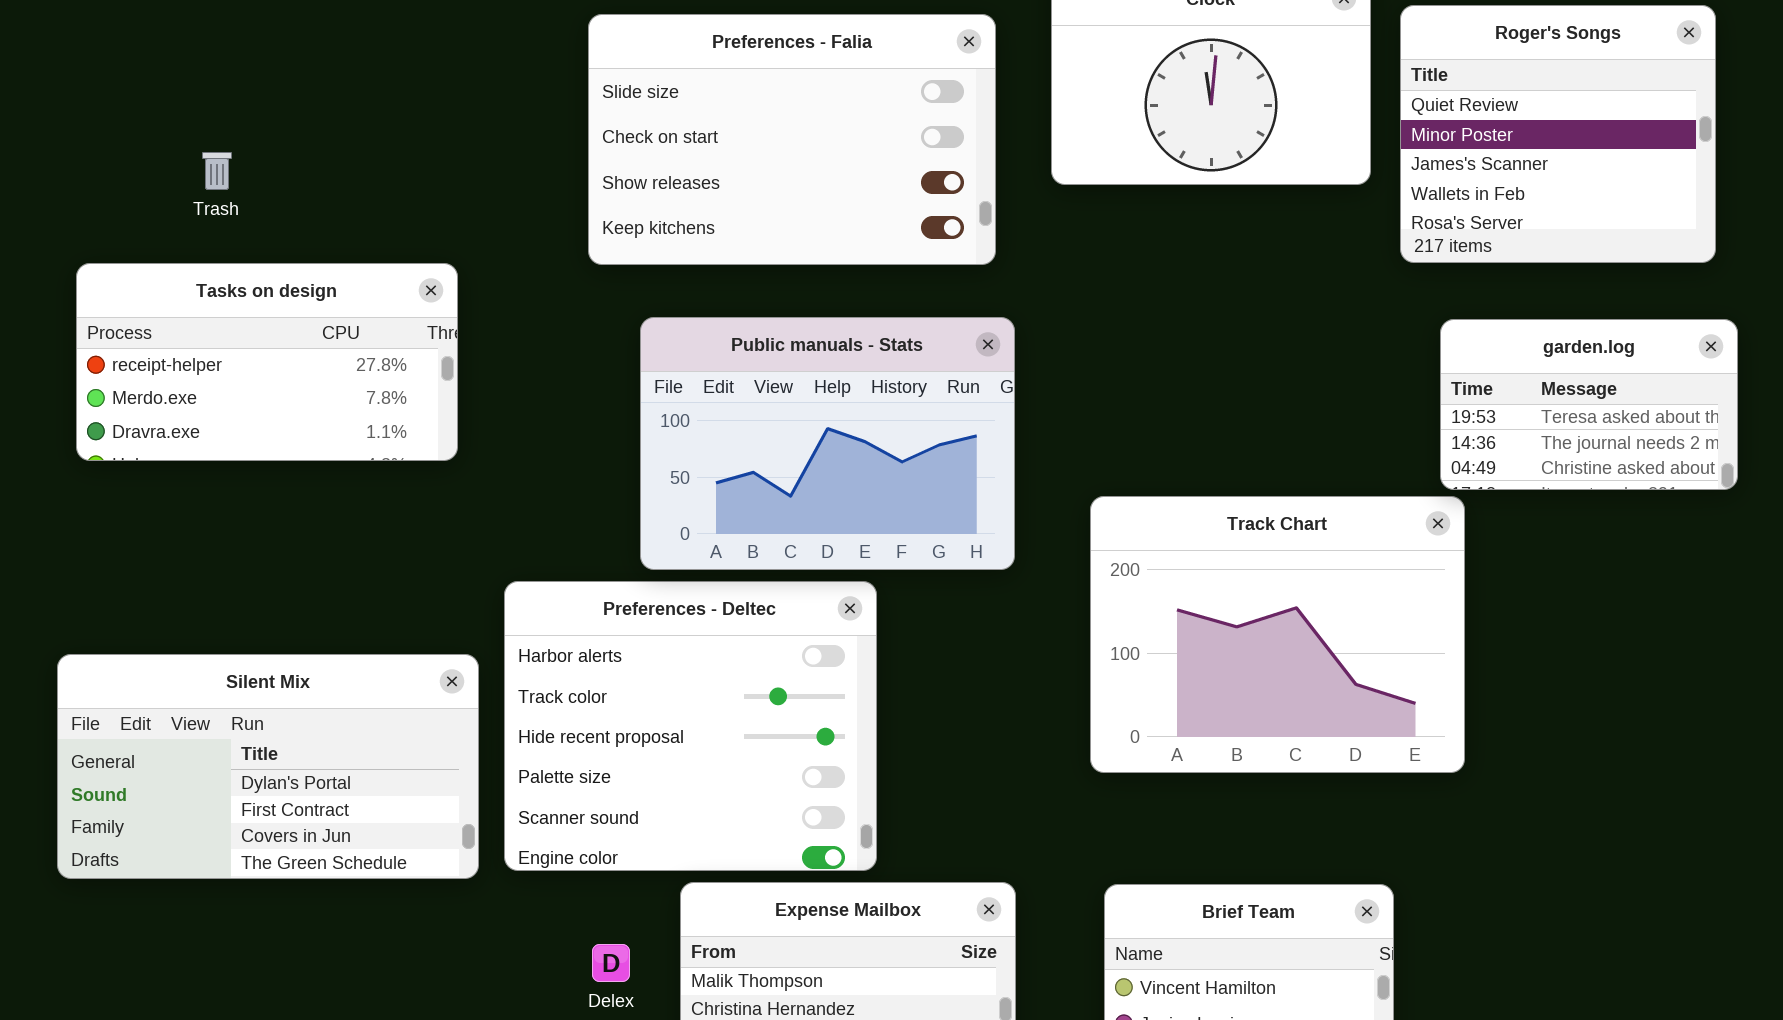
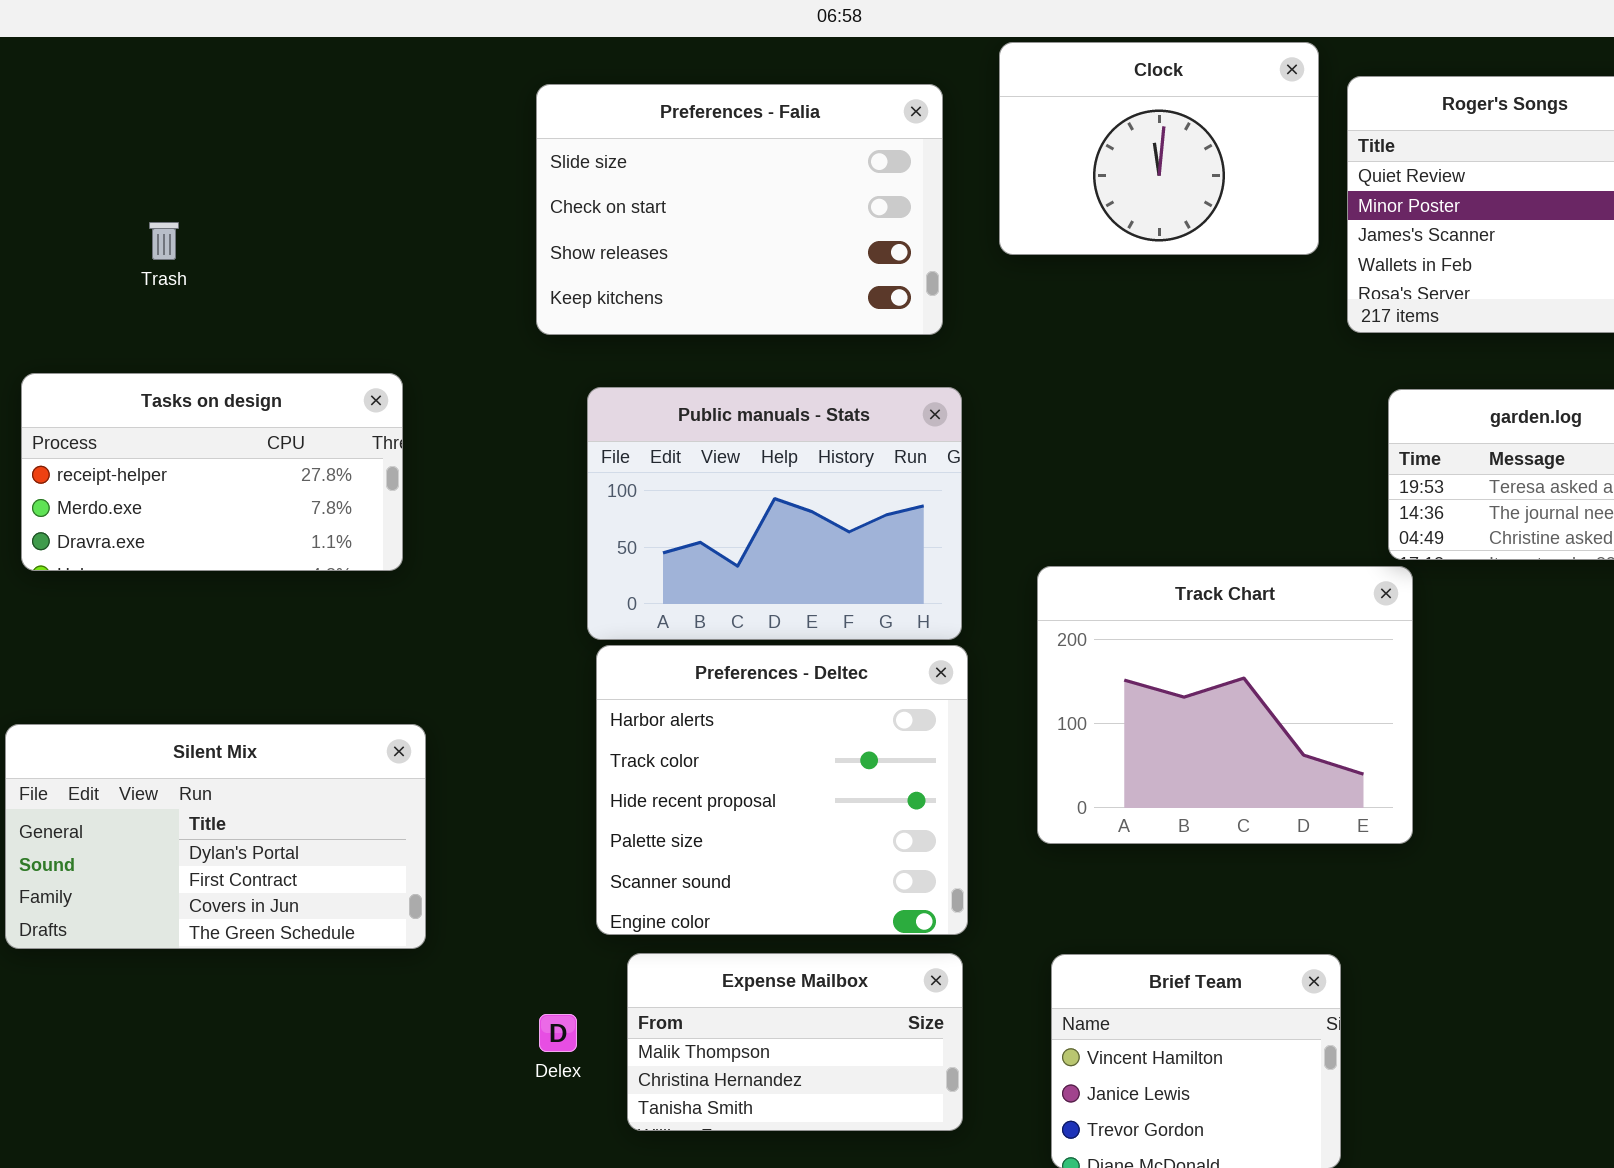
Tasks on design: [76,263,458,461] -> [21,373,403,571], moved
Preferences - Deltec: [504,581,877,871] -> [596,645,968,935], moved

